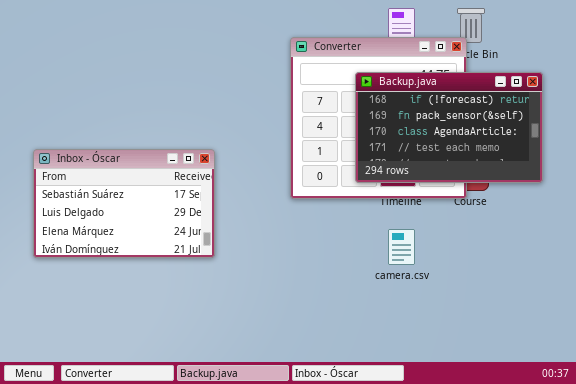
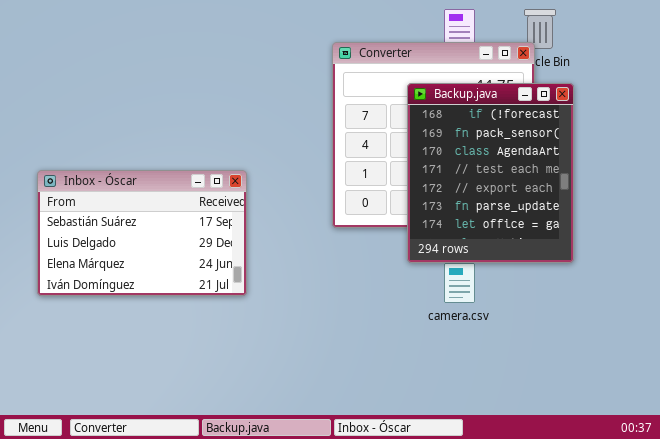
Backup.java: [355,72,543,183] -> [407,83,574,263], resized

